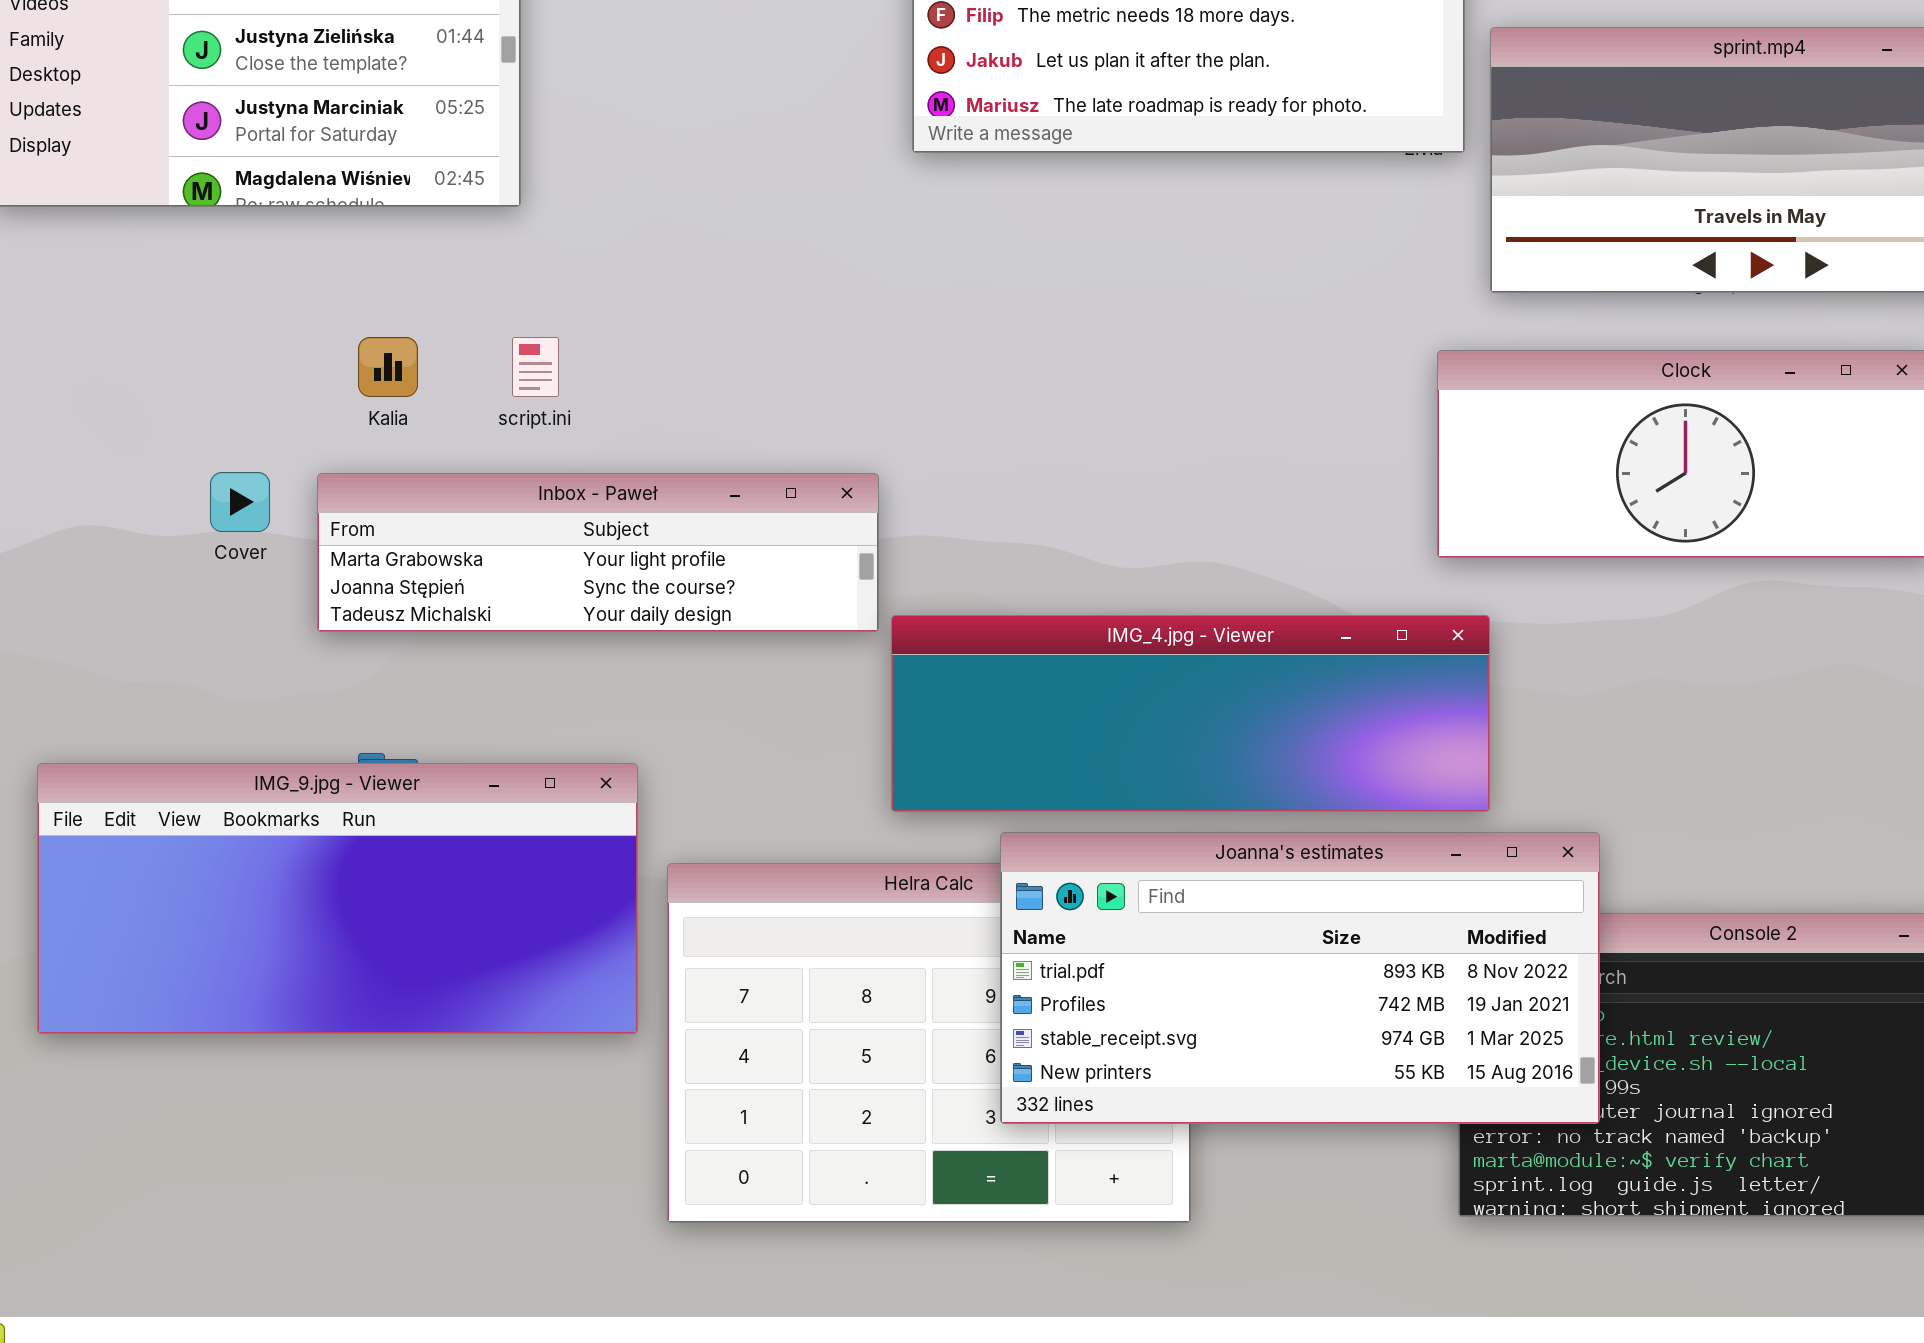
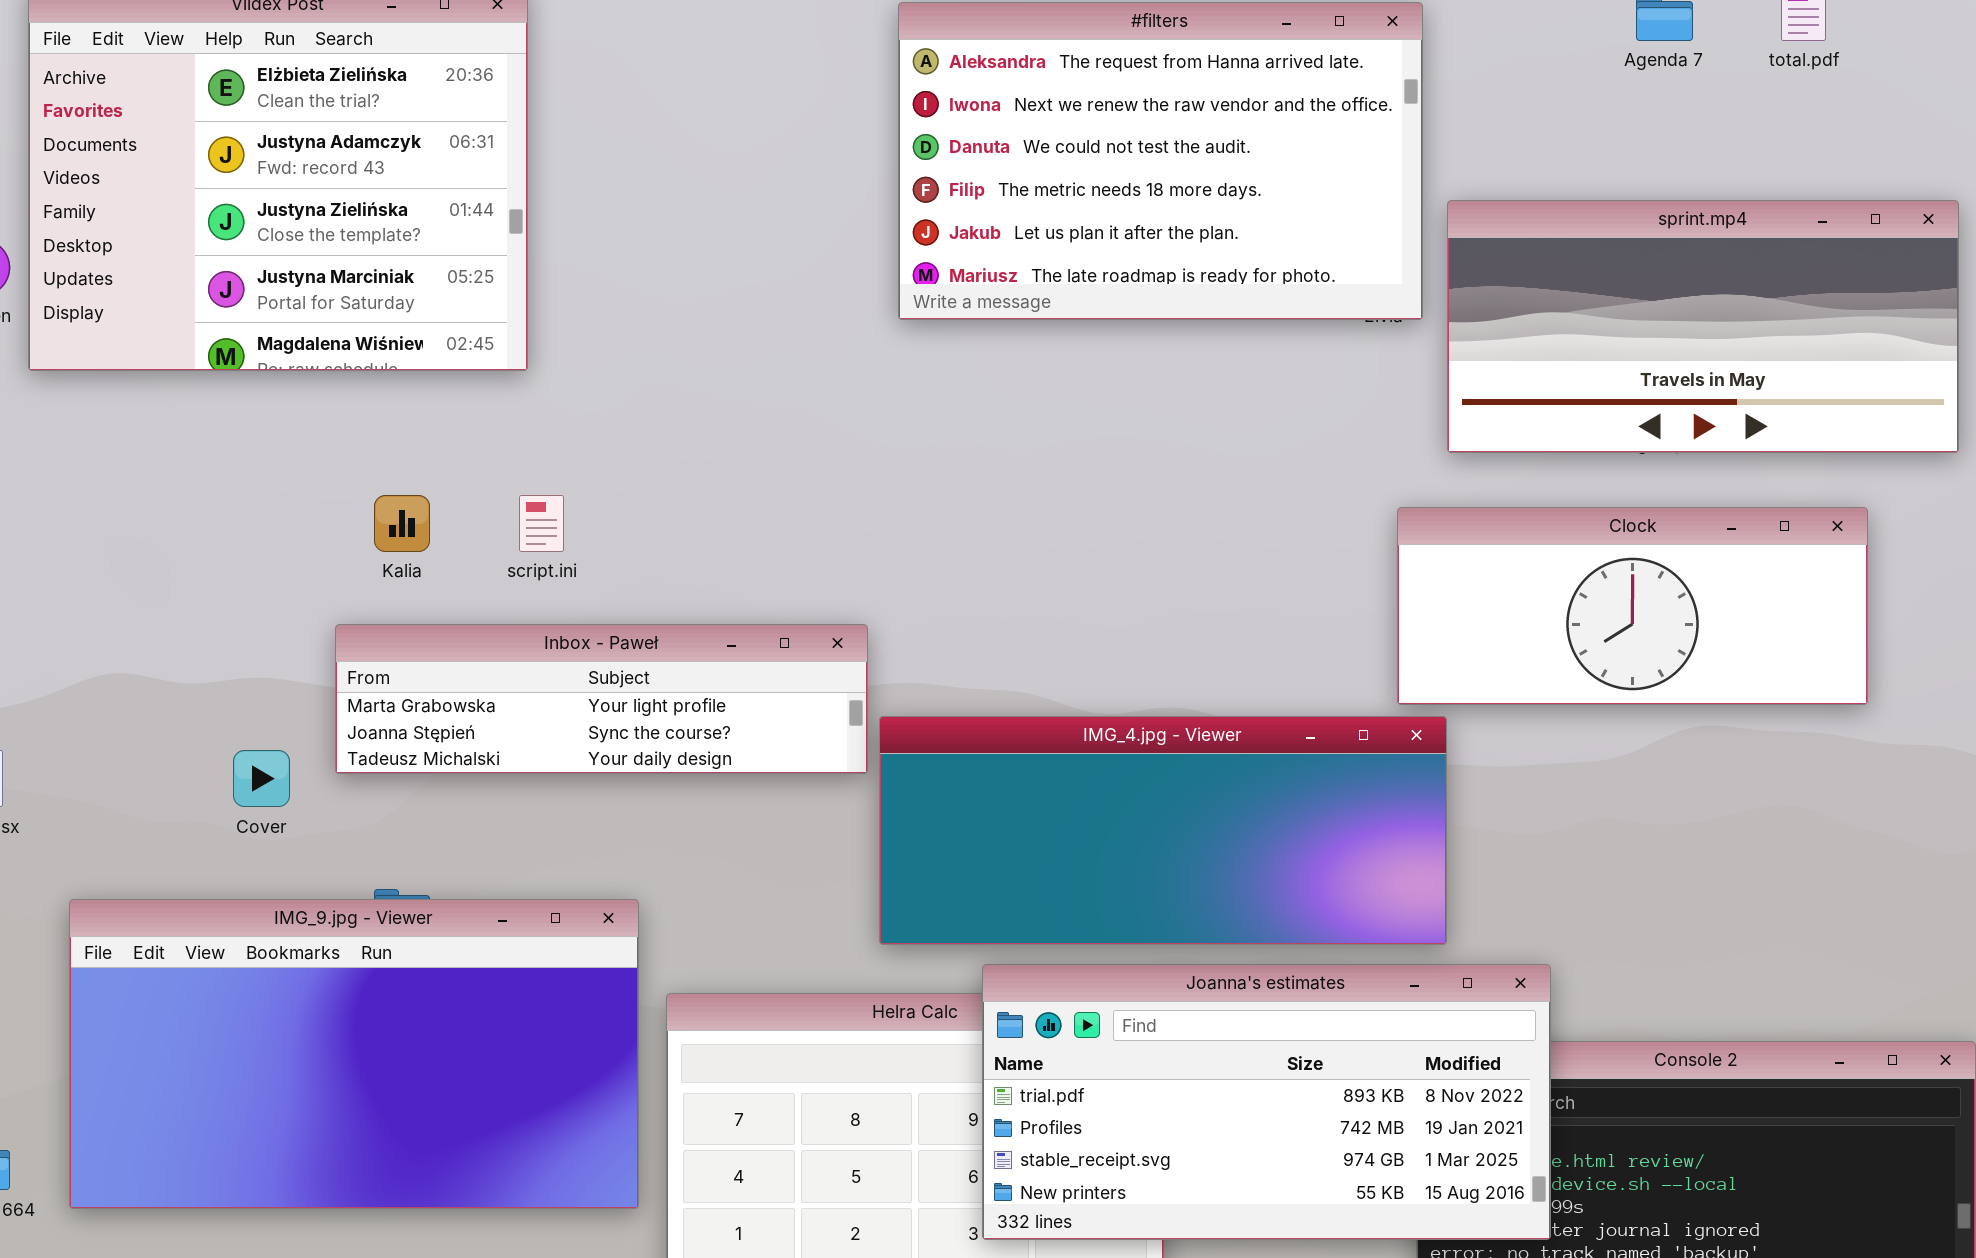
Cover: [210,472,270,532] -> [233,750,290,807], moved
IMG_4.jpg - Viewer: [891,615,1490,812] -> [879,716,1447,945], resized
IMG_9.jpg - Viewer: [37,763,638,1034] -> [69,899,639,1209], resized

